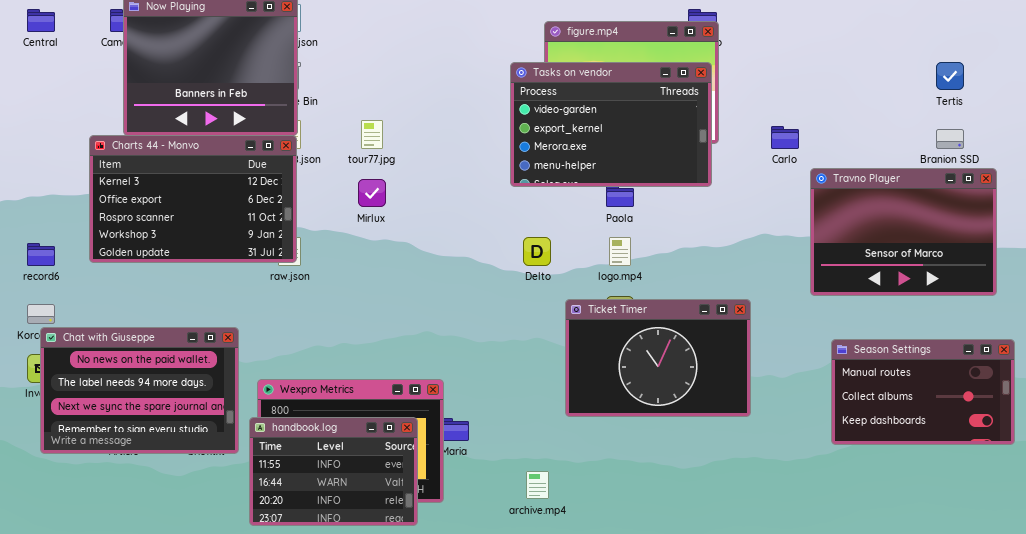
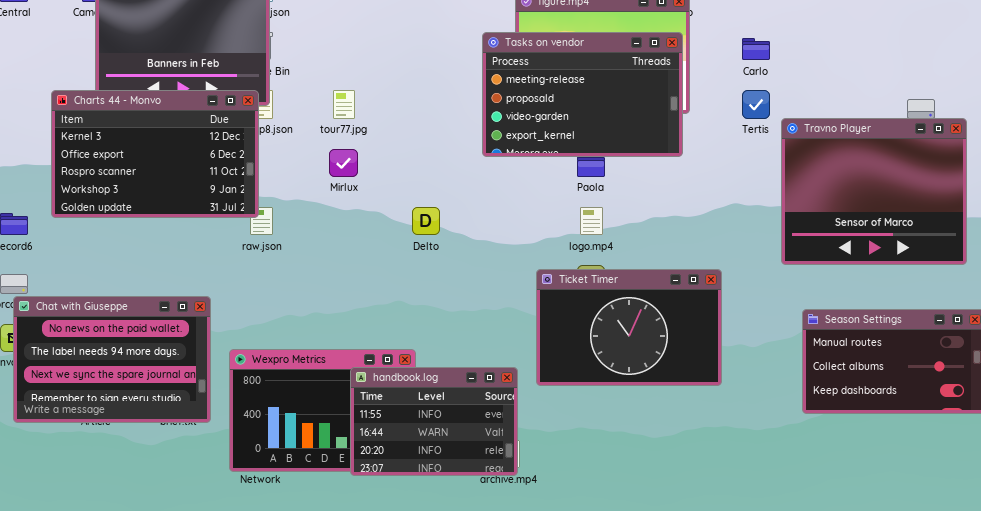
Tasks on vendor: [510,62,712,187] -> [482,32,683,157], scrolled up 2 rows
Tertis: [936,62,964,90] -> [742,90,770,119], moved
Carlo: [771,126,799,149] -> [742,38,770,60], moved
Charts 44 - Monvo: [89,135,297,263] -> [51,90,259,218], moved
Travno Player: [810,168,997,296] -> [781,118,967,265], resized
Delto: [523,237,551,266] -> [412,207,440,235], moved
handbook.log: [249,417,418,526] -> [350,367,518,476], moved

